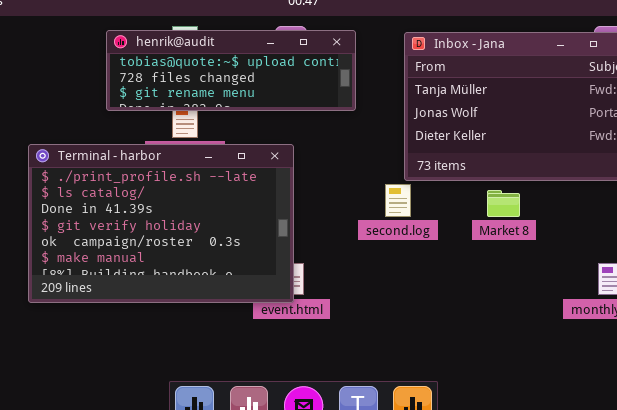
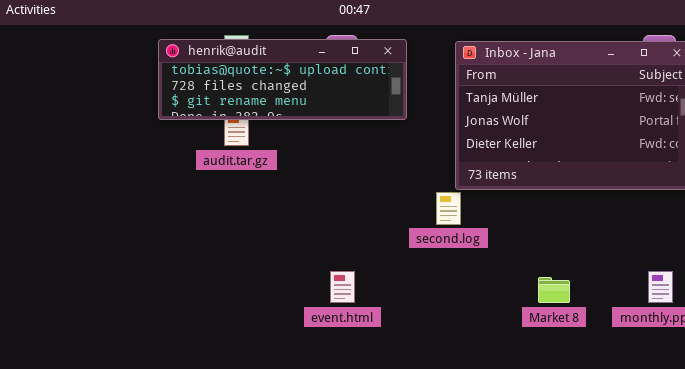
Terminal - harbor: [28,144,294,303] -> none, closed
Market 8: [487,190,520,217] -> [538,277,570,303], moved

